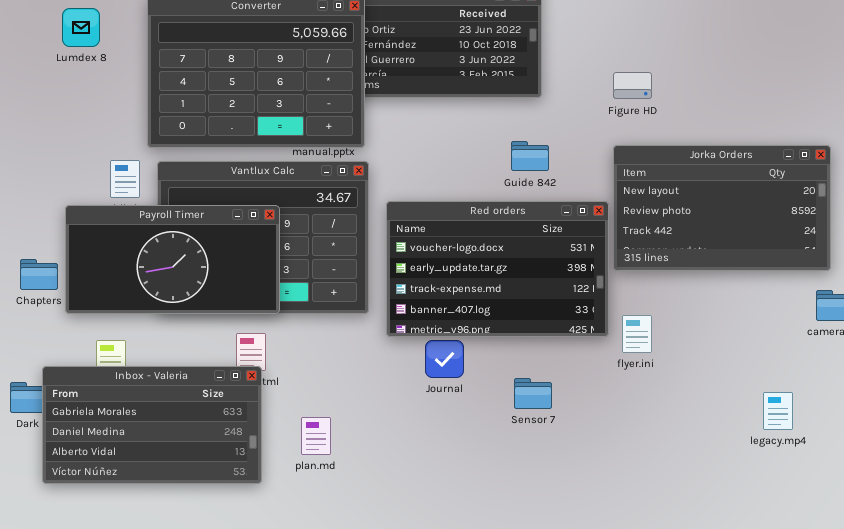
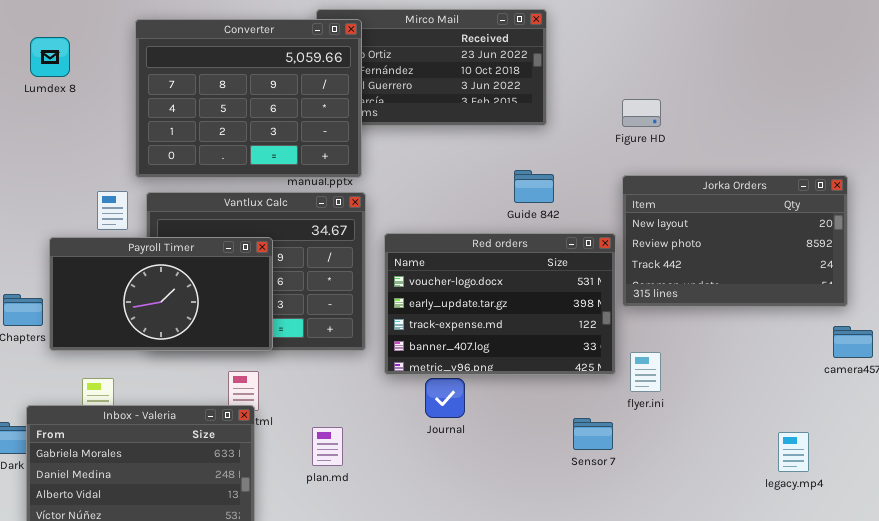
Lumdex 8: [62,8,100,47] -> [30,37,70,77], moved
Sensor 7: [514,378,552,409] -> [573,418,613,450], moved
plan.md: [301,417,331,455] -> [312,427,343,466], moved

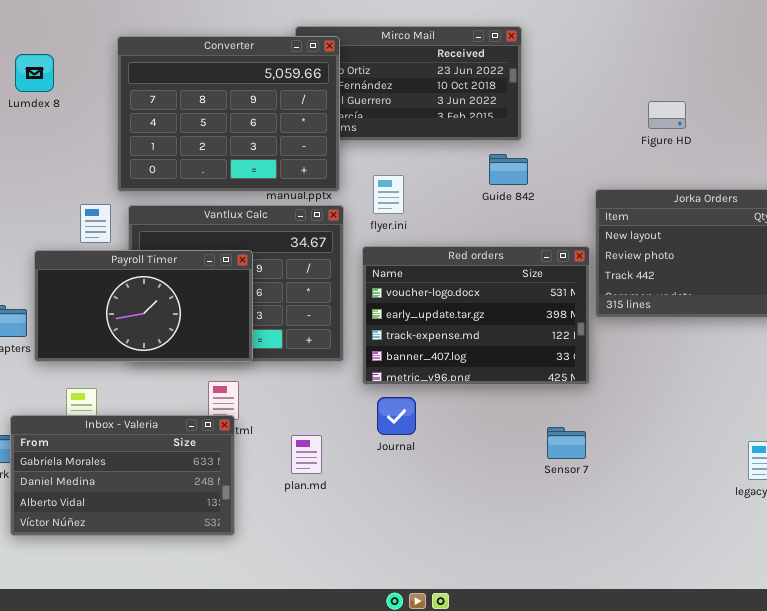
Figure HD: [622,99,661,127] -> [648,101,686,129], moved
Guide 842: [514,170,554,203] -> [489,154,528,185], moved
flyer.ini: [630,352,661,392] -> [373,175,404,214], moved
Journal: [425,378,465,418] -> [377,397,416,435], moved

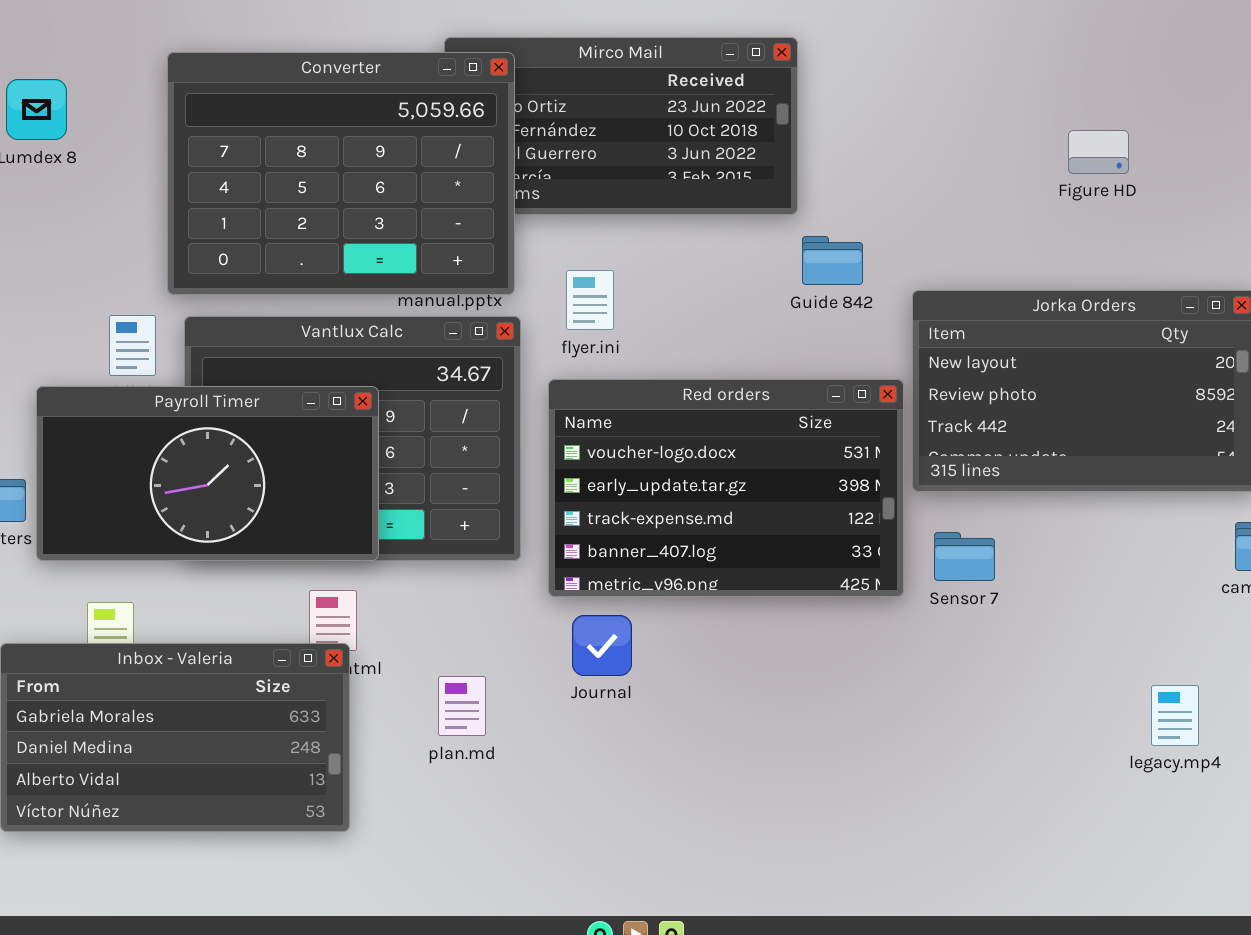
Figure HD: [648,101,686,129] -> [1068,130,1129,174], moved
Guide 842: [489,154,528,185] -> [802,236,863,285], moved
Sensor 7: [547,427,586,459] -> [934,532,995,581], moved

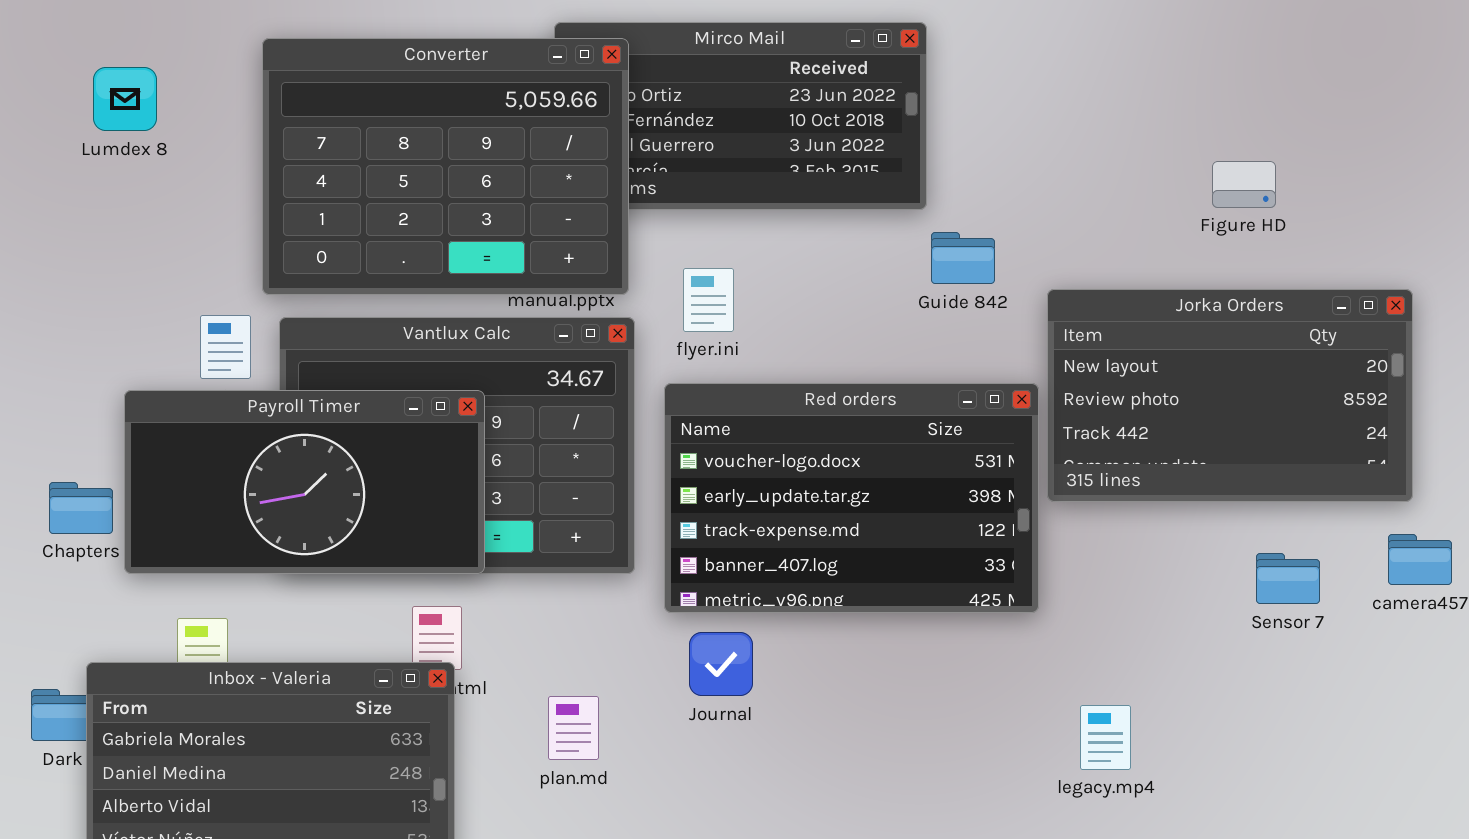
Figure HD: [1068,130,1129,174] -> [1212,161,1276,208], moved
Sensor 7: [934,532,995,581] -> [1256,553,1320,604], moved
legacy.mp4: [1151,685,1199,746] -> [1080,705,1131,770], moved

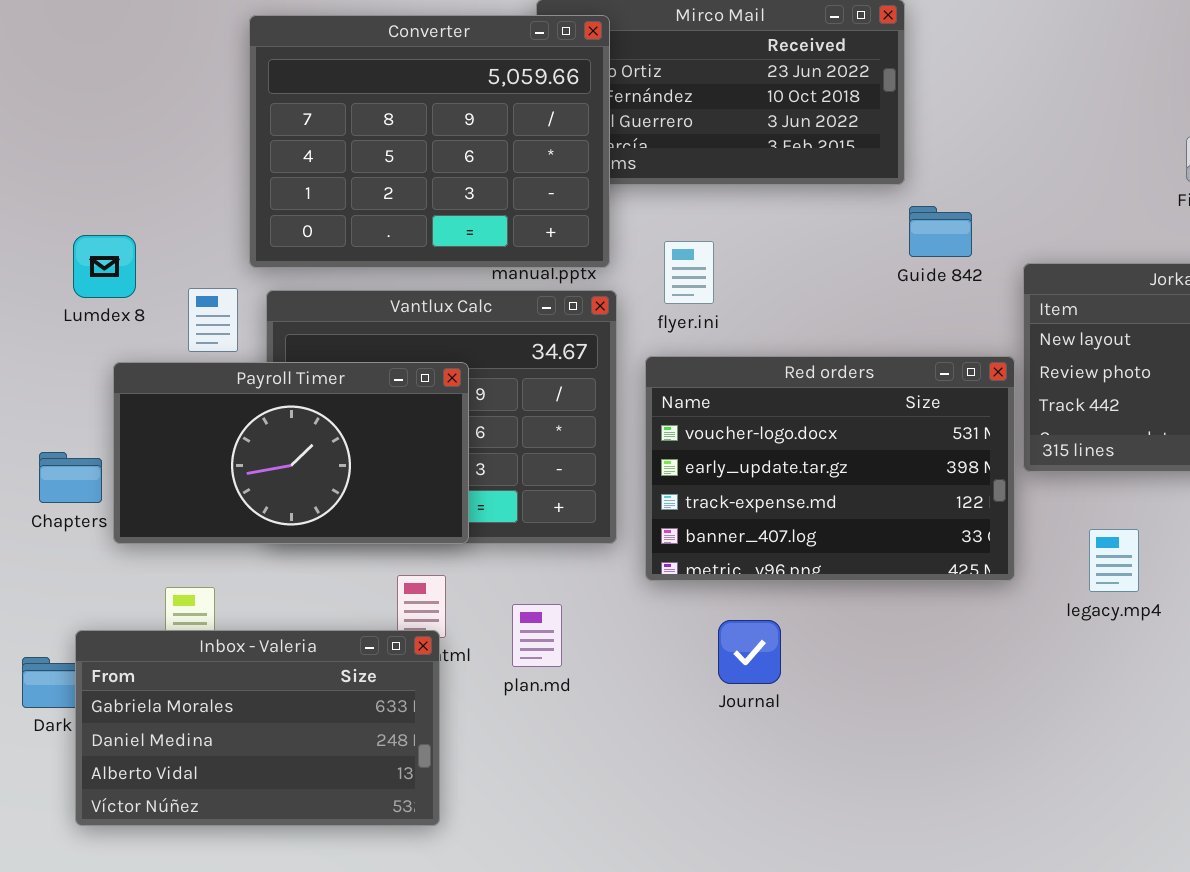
Lumdex 8: [93,67,157,131] -> [73,235,136,298], moved
Journal: [689,632,753,696] -> [718,620,781,684], moved
plan.md: [548,696,599,760] -> [512,604,562,667], moved
legacy.mp4: [1080,705,1131,770] -> [1089,529,1139,592], moved

